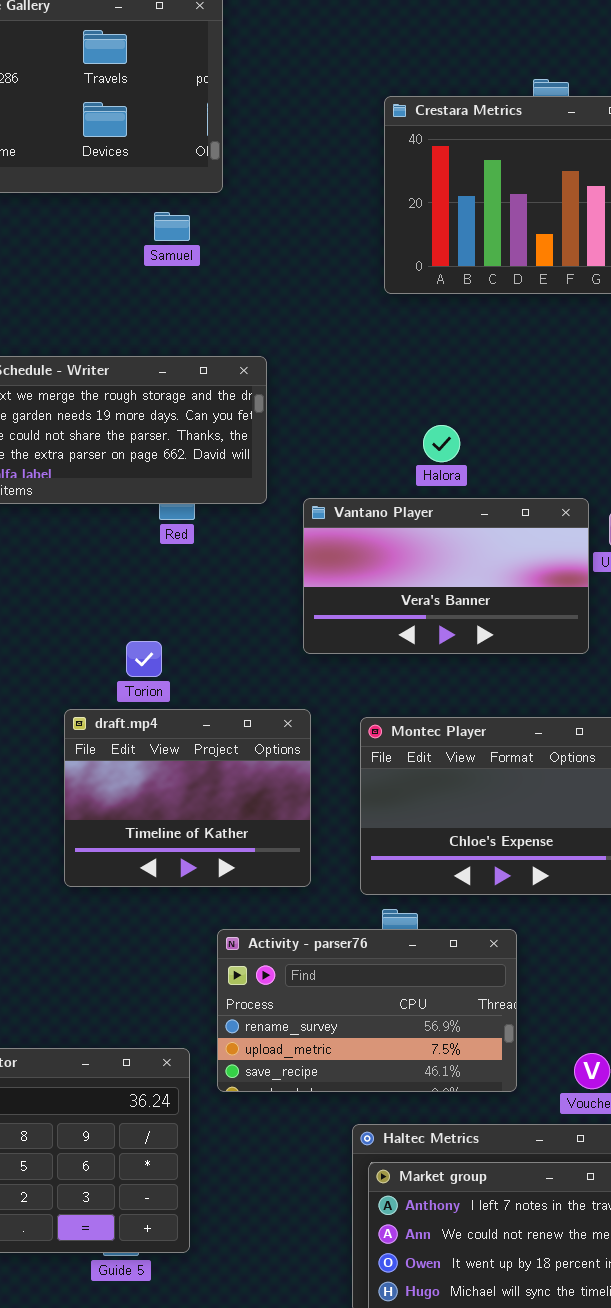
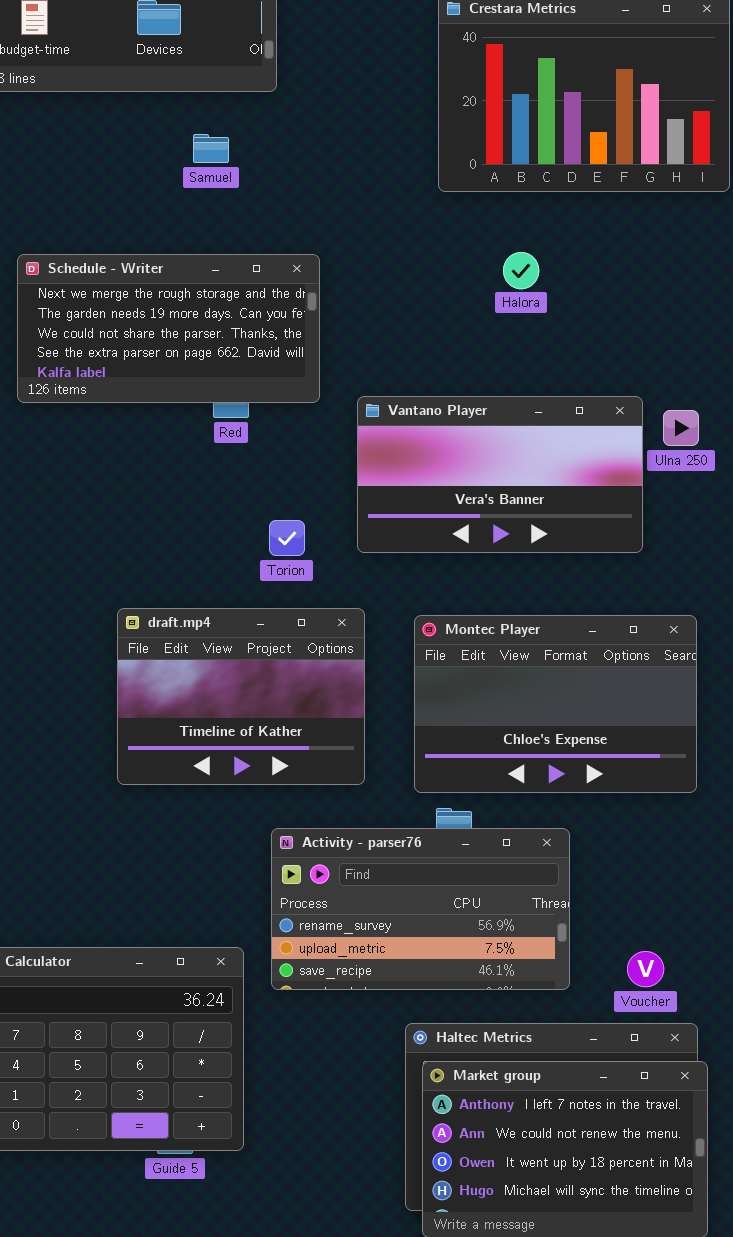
Samuel: [154,212,190,241] -> [193,134,229,163], moved
Halora: [423,425,460,462] -> [503,252,539,289], moved
Torion: [126,641,162,677] -> [269,520,305,556], moved

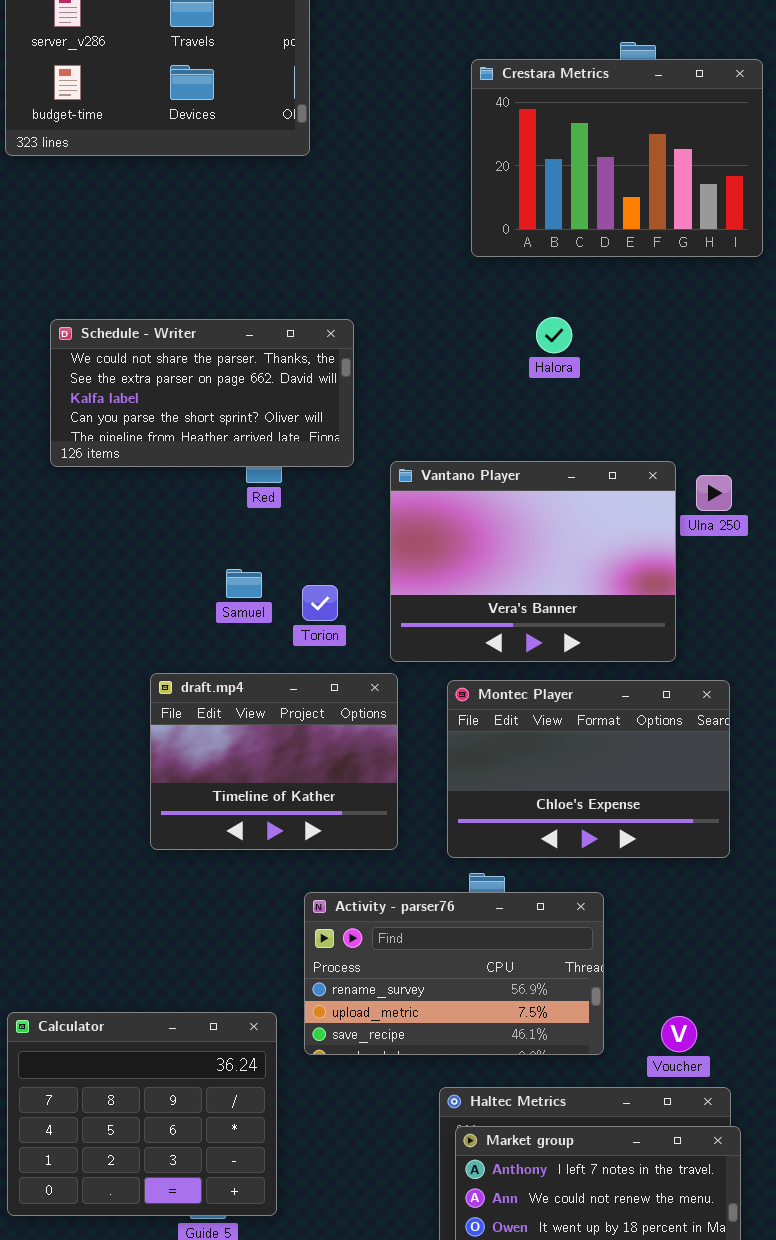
Samuel: [193,134,229,163] -> [226,569,262,598], moved
Schedule - Writer: [17,254,320,403] -> [50,319,354,467], scrolled down 2 rows
Vantano Player: [357,396,643,553] -> [390,461,676,662], resized

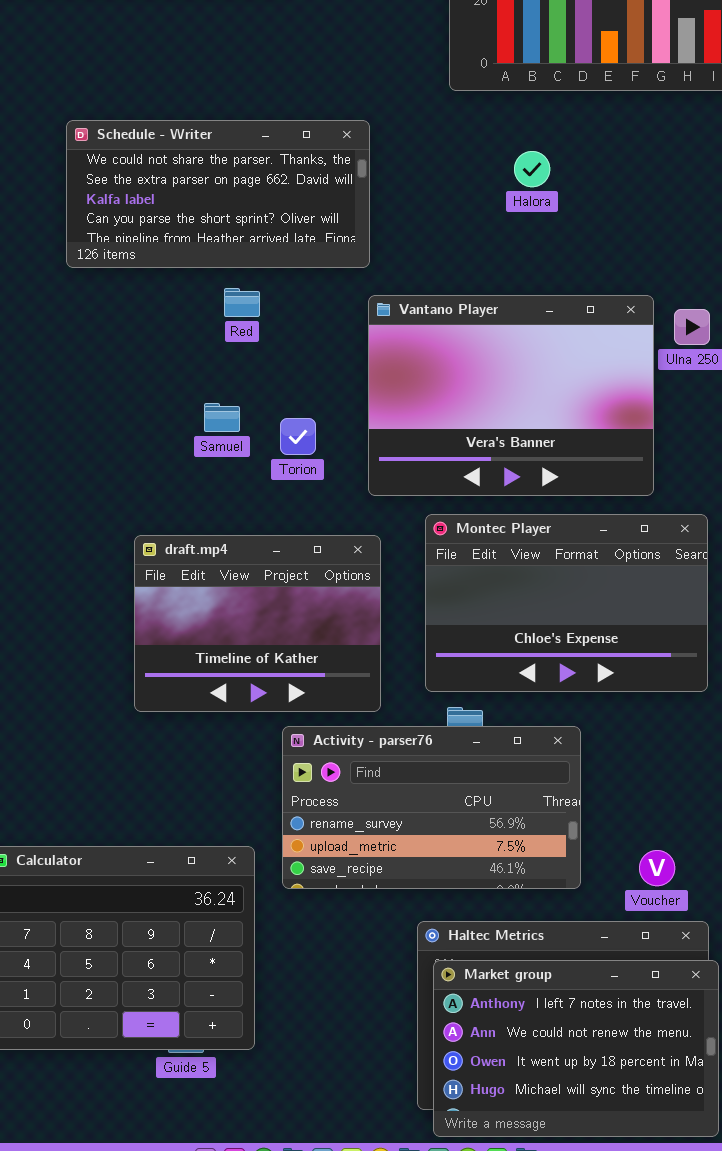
Schedule - Writer: [50,319,354,467] -> [66,120,370,268], moved
draft.mp4: [150,673,398,850] -> [134,535,381,712], moved

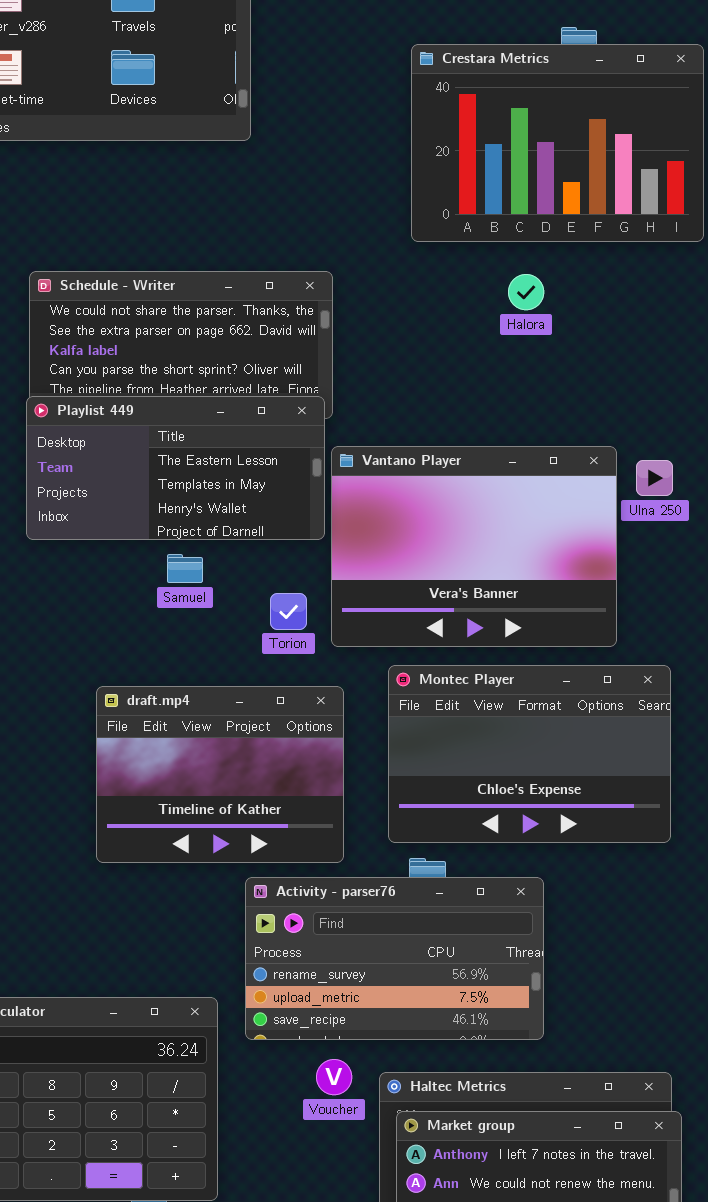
Halora: [514,151,550,187] -> [508,274,544,310], moved
Playlist 449: none -> [26,396,325,540], opened
Torion: [280,418,316,455] -> [270,593,307,630], moved
Voucher: [639,850,675,886] -> [316,1059,352,1095], moved

